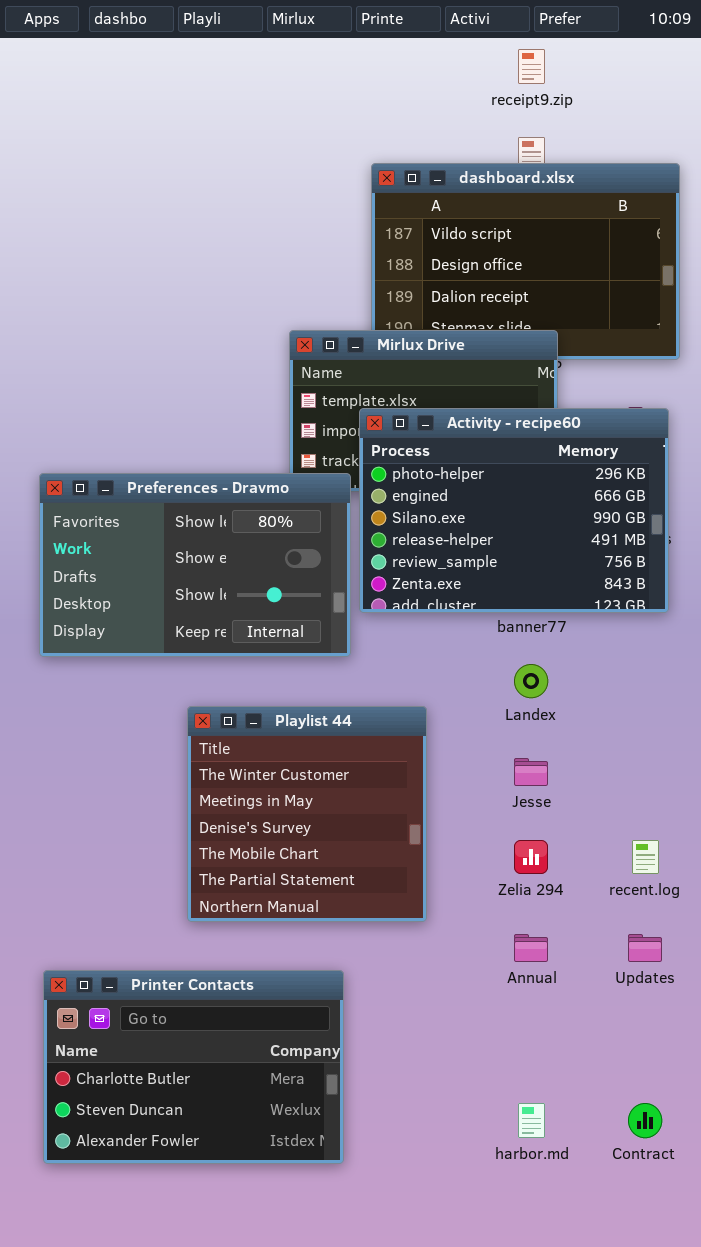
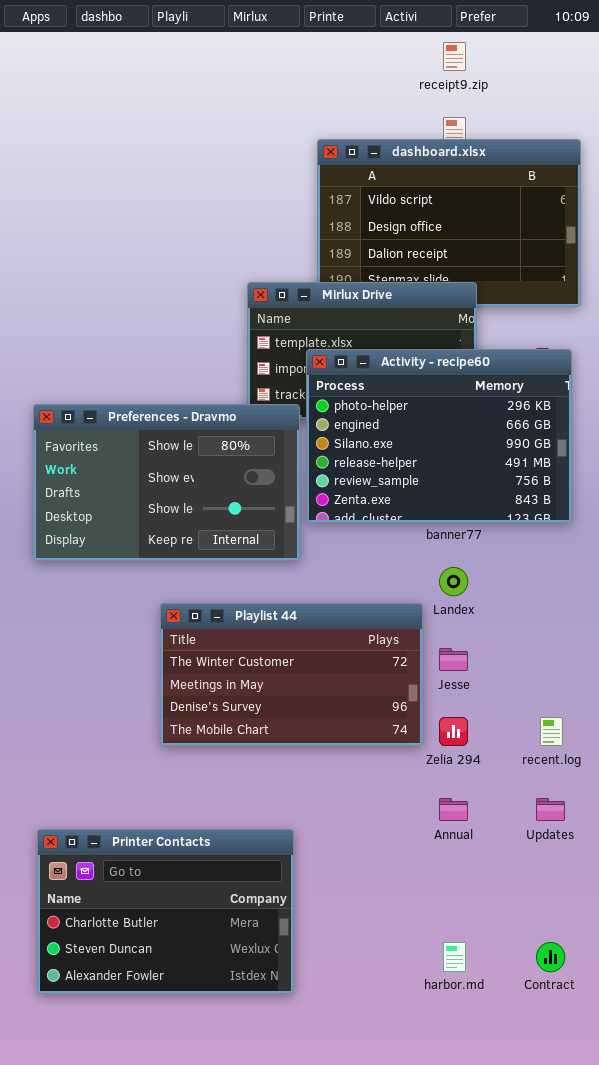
Playlist 44: [187,706,427,922] -> [160,603,423,746], resized

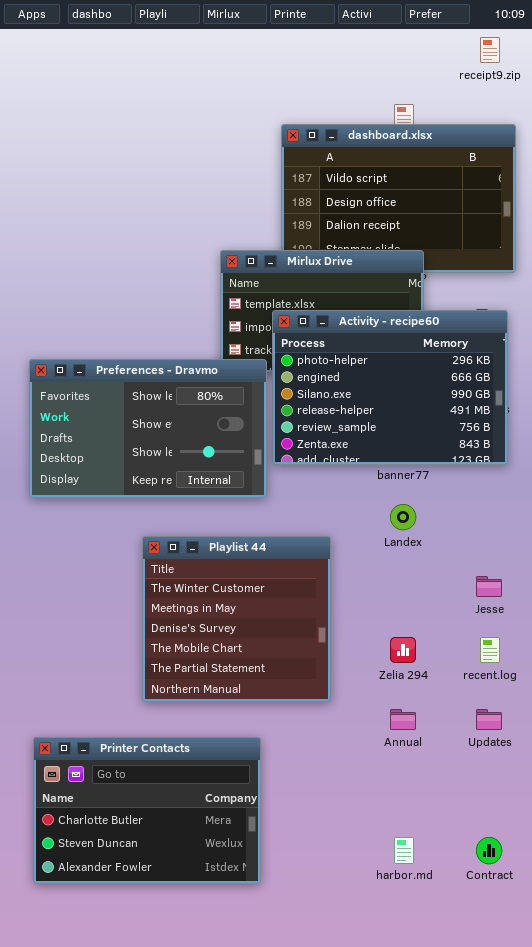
receipt9.zip: [443,42,466,71] -> [480,37,500,63], moved
Playlist 44: [160,603,423,746] -> [142,536,331,702], resized
Jesse: [439,648,468,671] -> [476,576,502,597], moved

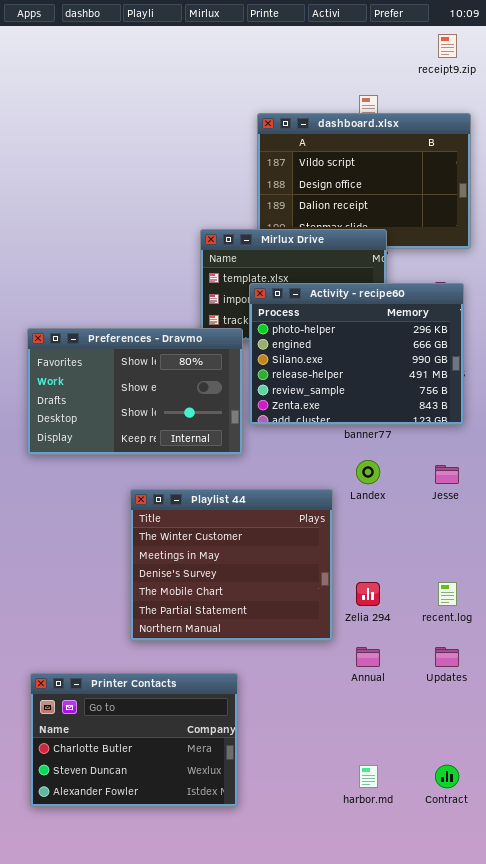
Playlist 44: [142,536,331,702] -> [130,489,333,641], resized
Jesse: [476,576,502,597] -> [435,465,459,484], moved

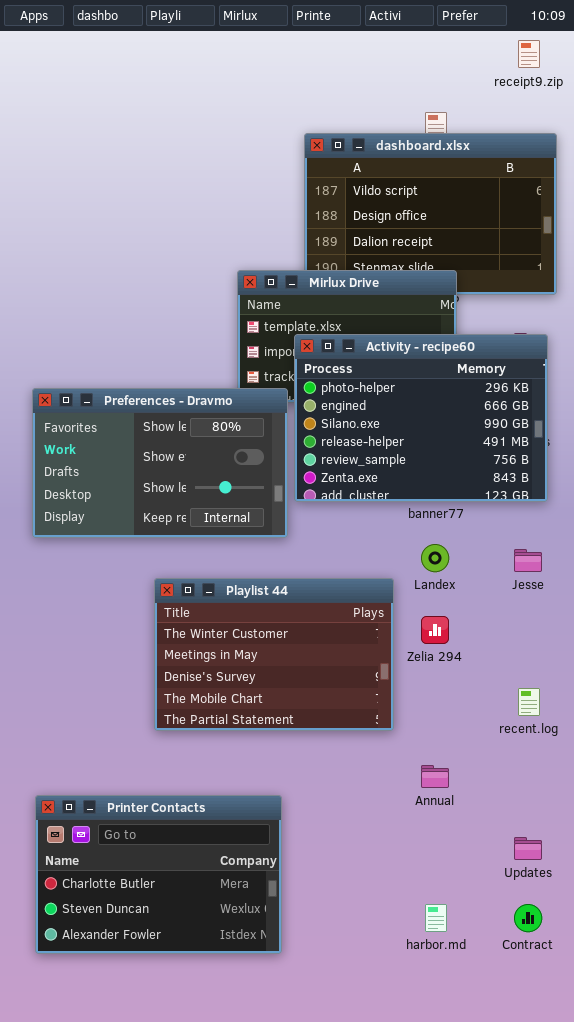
Playlist 44: [130,489,333,641] -> [154,578,394,731], resized
Zelia 294: [356,582,380,606] -> [421,616,449,644], moved
Updates: [435,647,459,667] -> [514,837,542,860], moved

